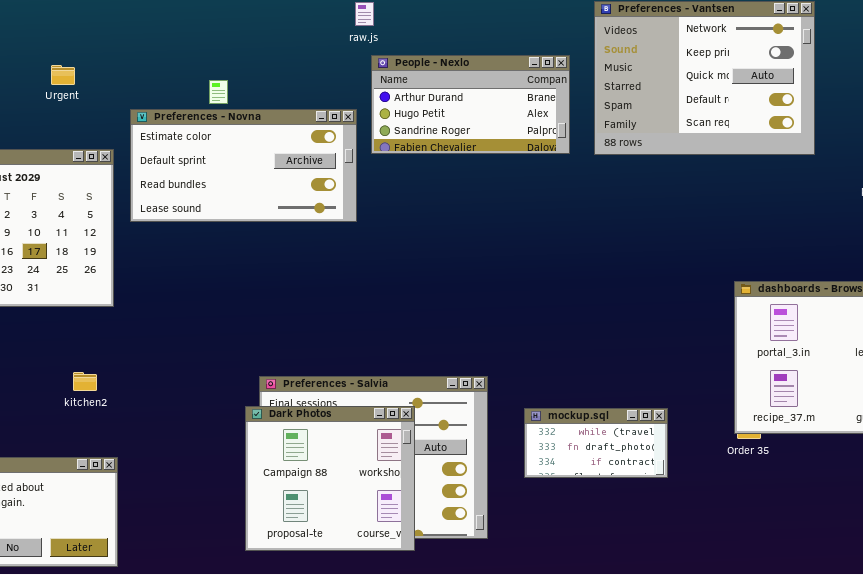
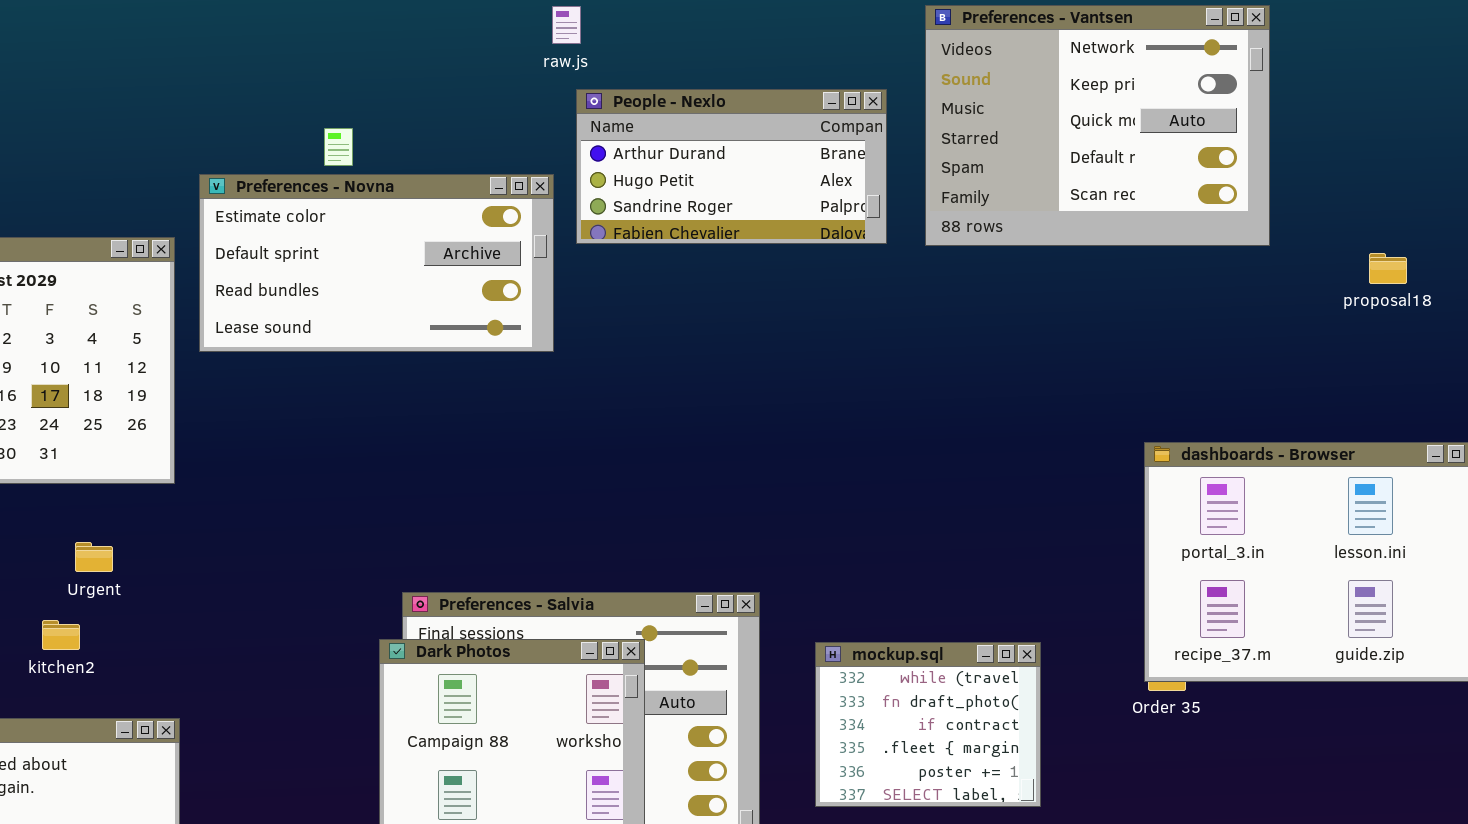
Urgent: [51,65,75,85] -> [75,542,113,572], moved
kitchen2: [73,372,97,391] -> [42,620,80,650], moved
mockup.sql: [524,408,668,478] -> [815,642,1041,807], resized

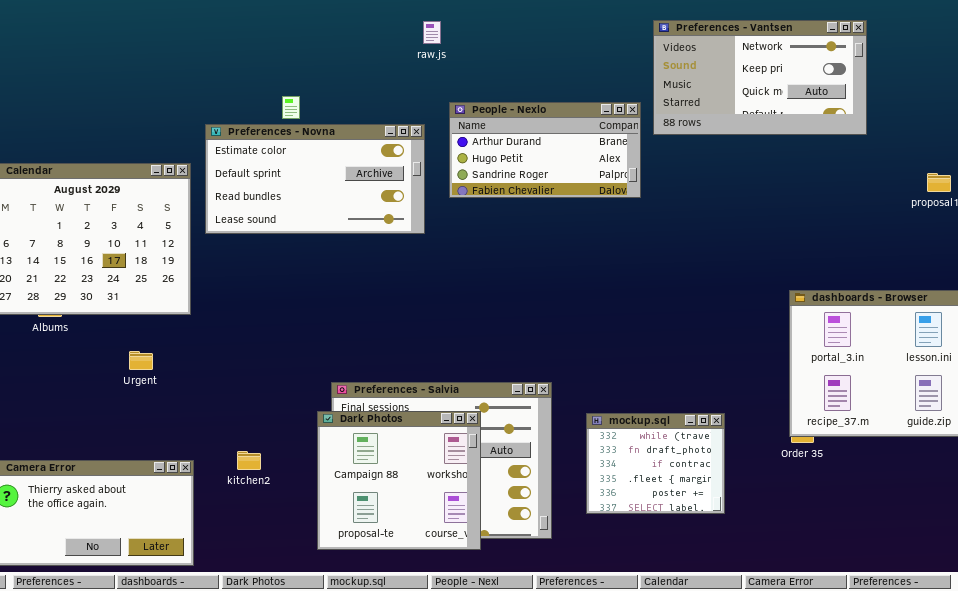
Preferences - Vantsen: [925,5,1270,246] -> [653,20,867,135], resized
People - Nexlo: [576,89,887,244] -> [449,102,641,198], moved
kitchen2: [42,620,80,650] -> [237,451,261,470], moved

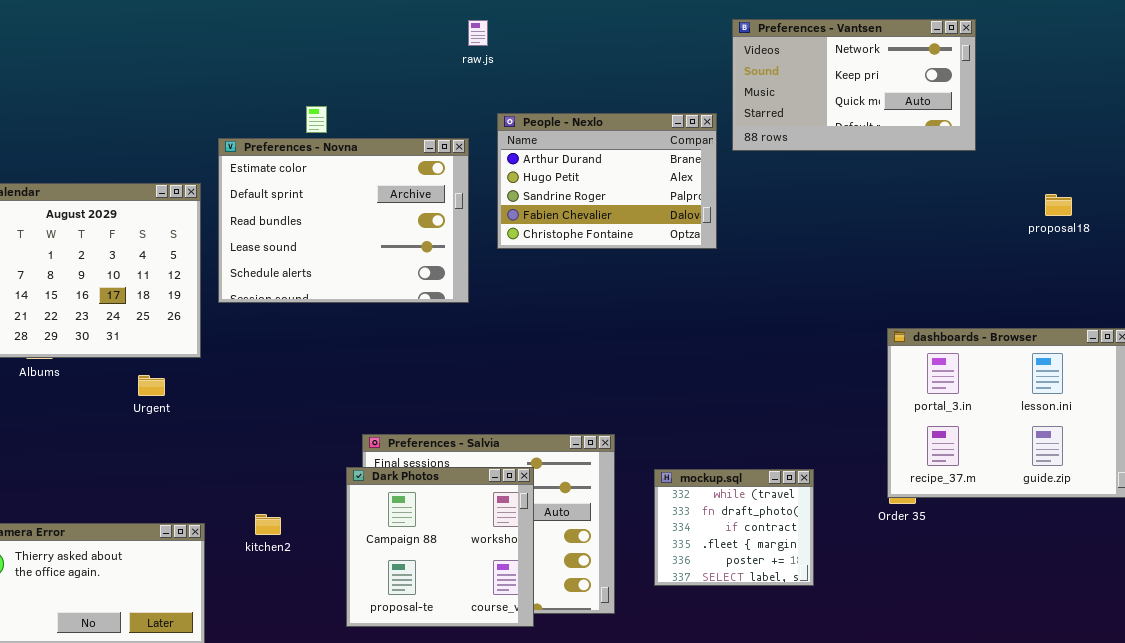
People - Nexlo: [449,102,641,198] -> [497,113,717,249], resized
Preferences - Novna: [205,124,425,234] -> [218,138,469,303], resized
Urgent: [129,351,153,370] -> [138,375,165,396], moved

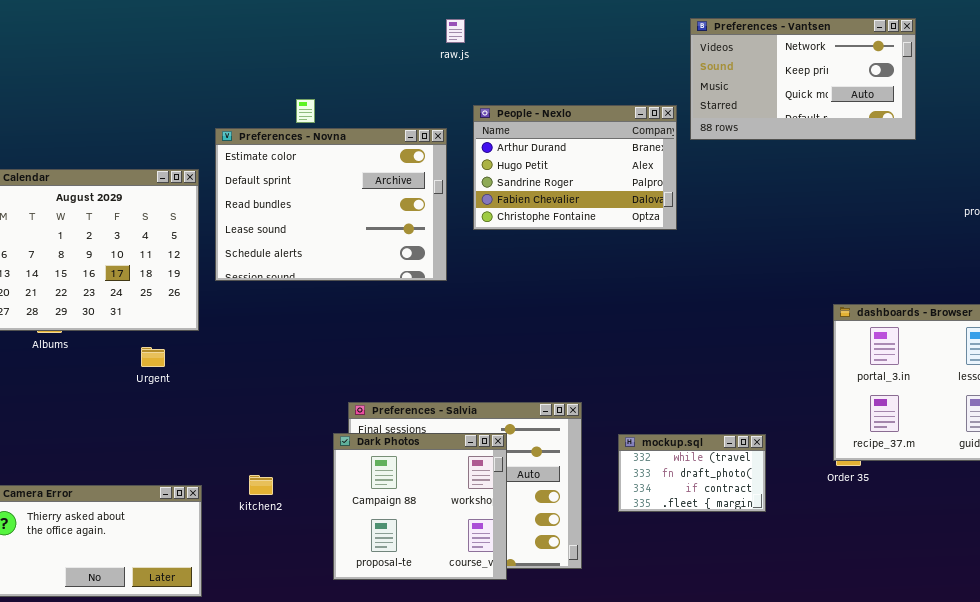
mockup.sql: [654,469,814,586] -> [618,434,766,512], resized

